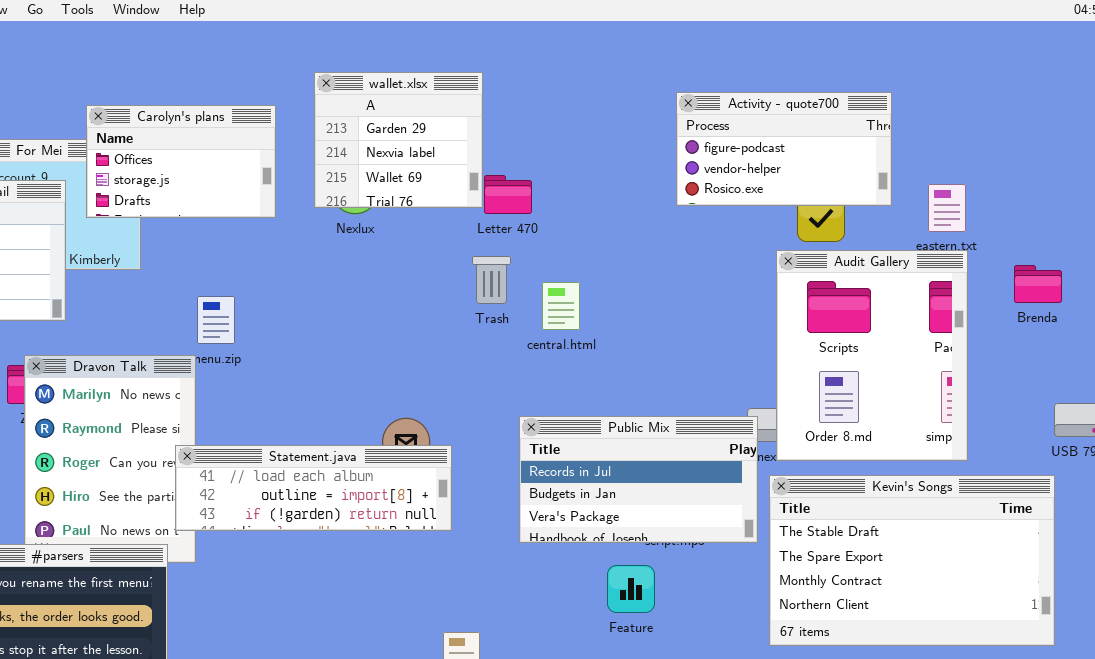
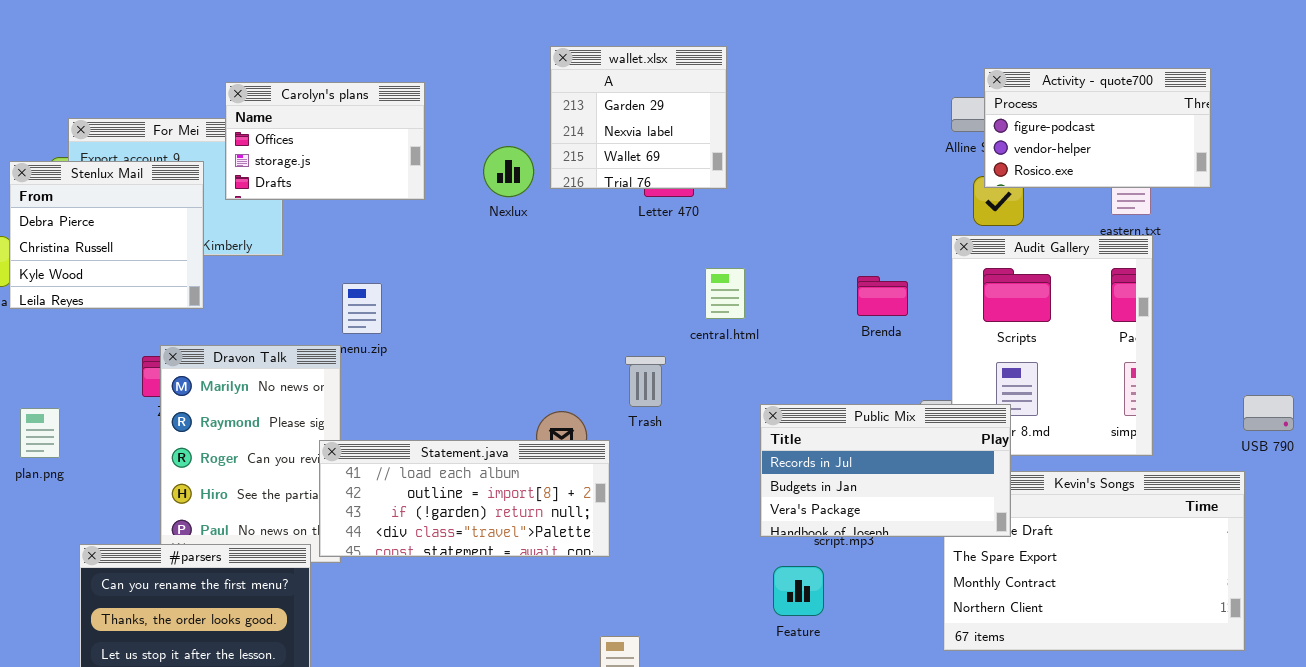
wallet.xlsx: [314,72,483,208] -> [550,46,727,189], moved
Activity - quote700: [676,92,892,206] -> [984,68,1211,188], moved
Trash: [472,256,511,304] -> [625,356,666,407], moved
Brenda: [1014,265,1062,303] -> [857,276,908,316], moved
Public Mix: [519,416,758,543] -> [760,404,1011,537], moved
Statement.java: [175,445,452,531] -> [319,440,610,557], resized

